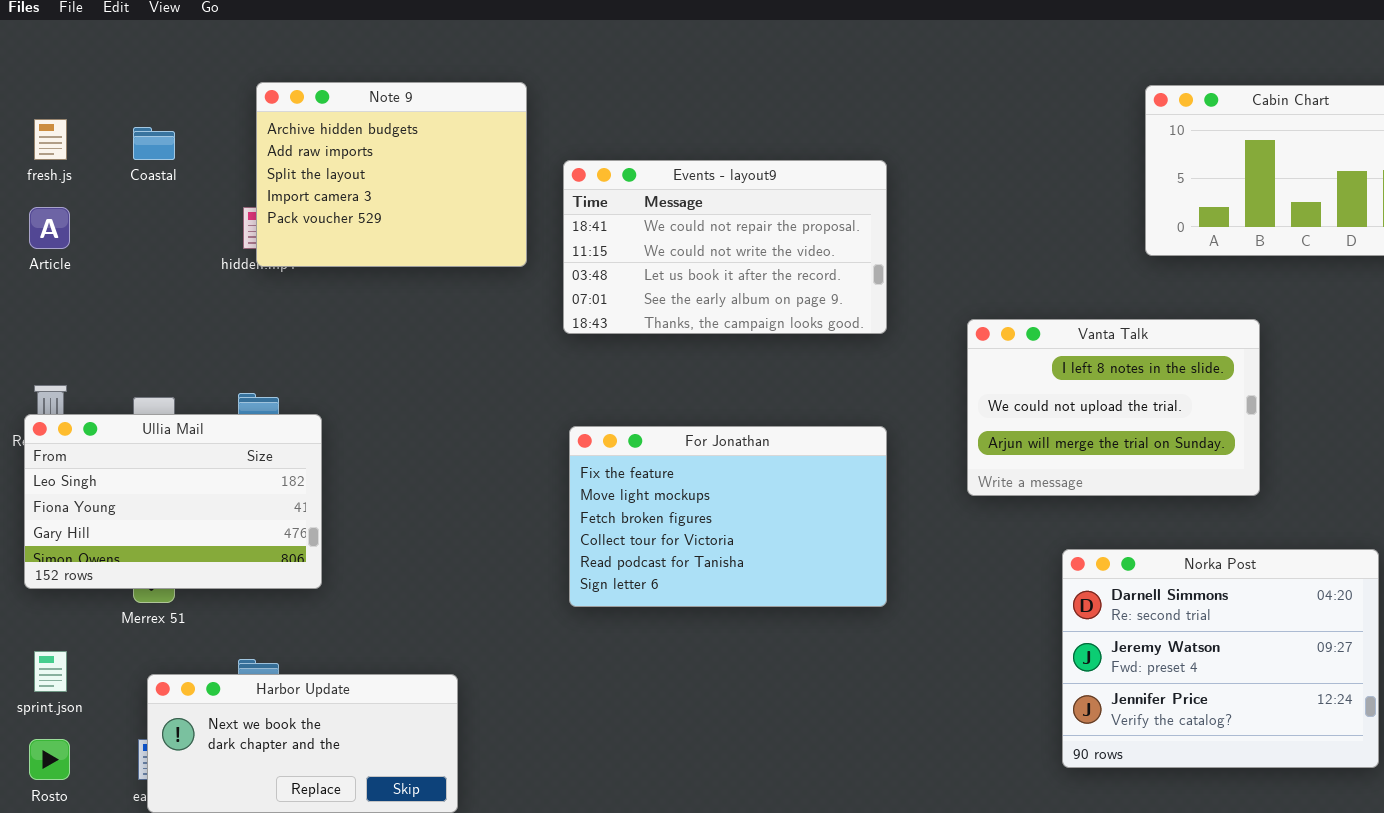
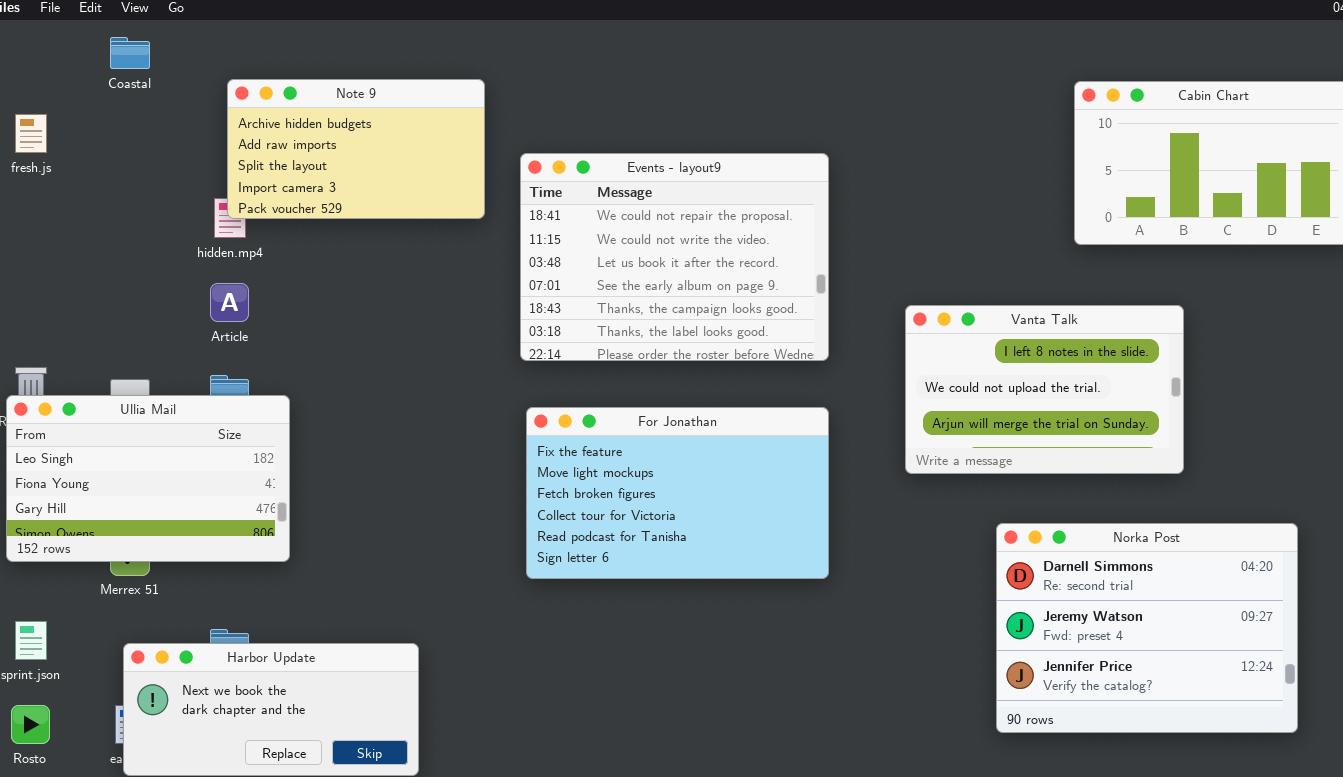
Note 9: [256,82,527,267] -> [227,79,485,219], resized
Coastal: [133,127,175,160] -> [110,37,150,69], moved
Events - layout9: [563,160,887,334] -> [520,153,829,361], resized
Article: [29,207,70,249] -> [210,283,249,322], moved

